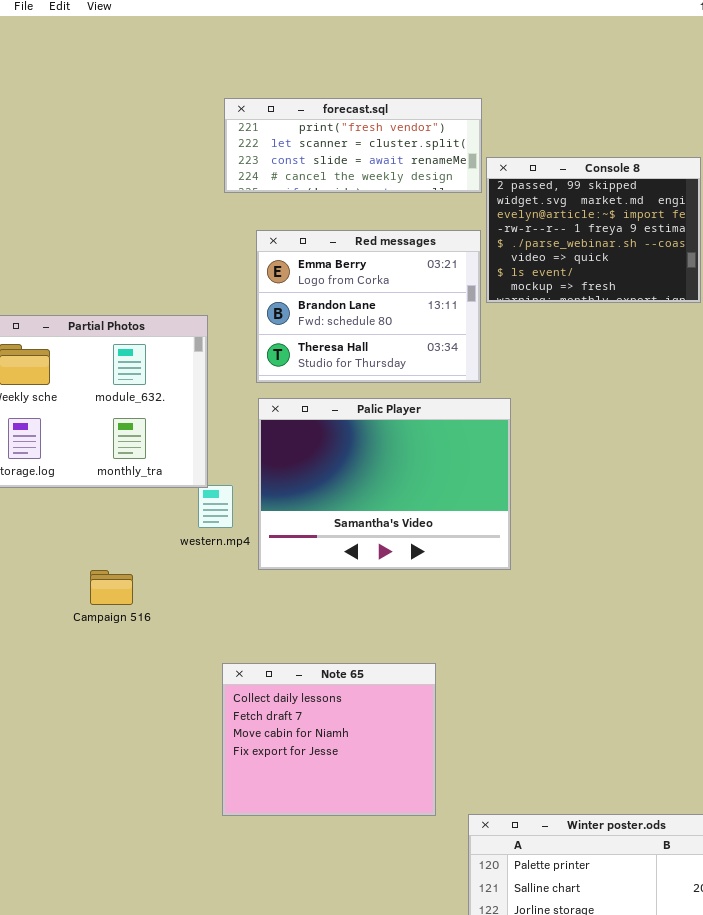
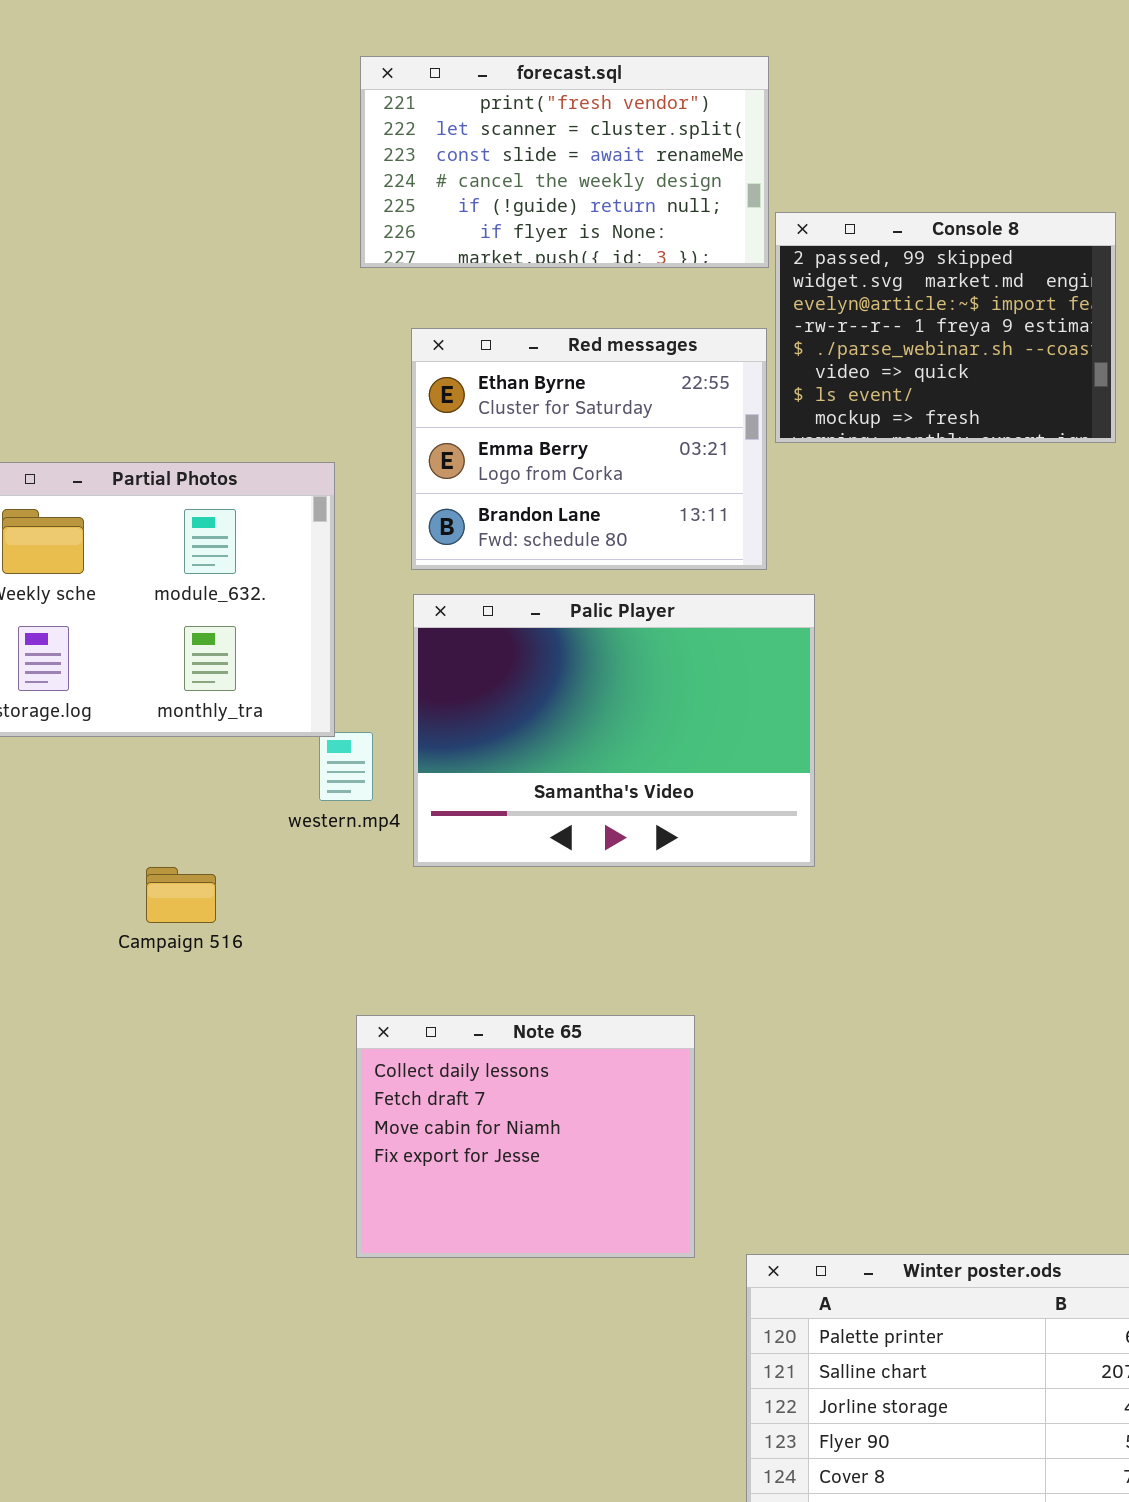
forecast.sql: [224,98,482,193] -> [360,56,769,268], resized
Red messages: [256,230,481,383] -> [411,328,767,570], scrolled up 1 row

